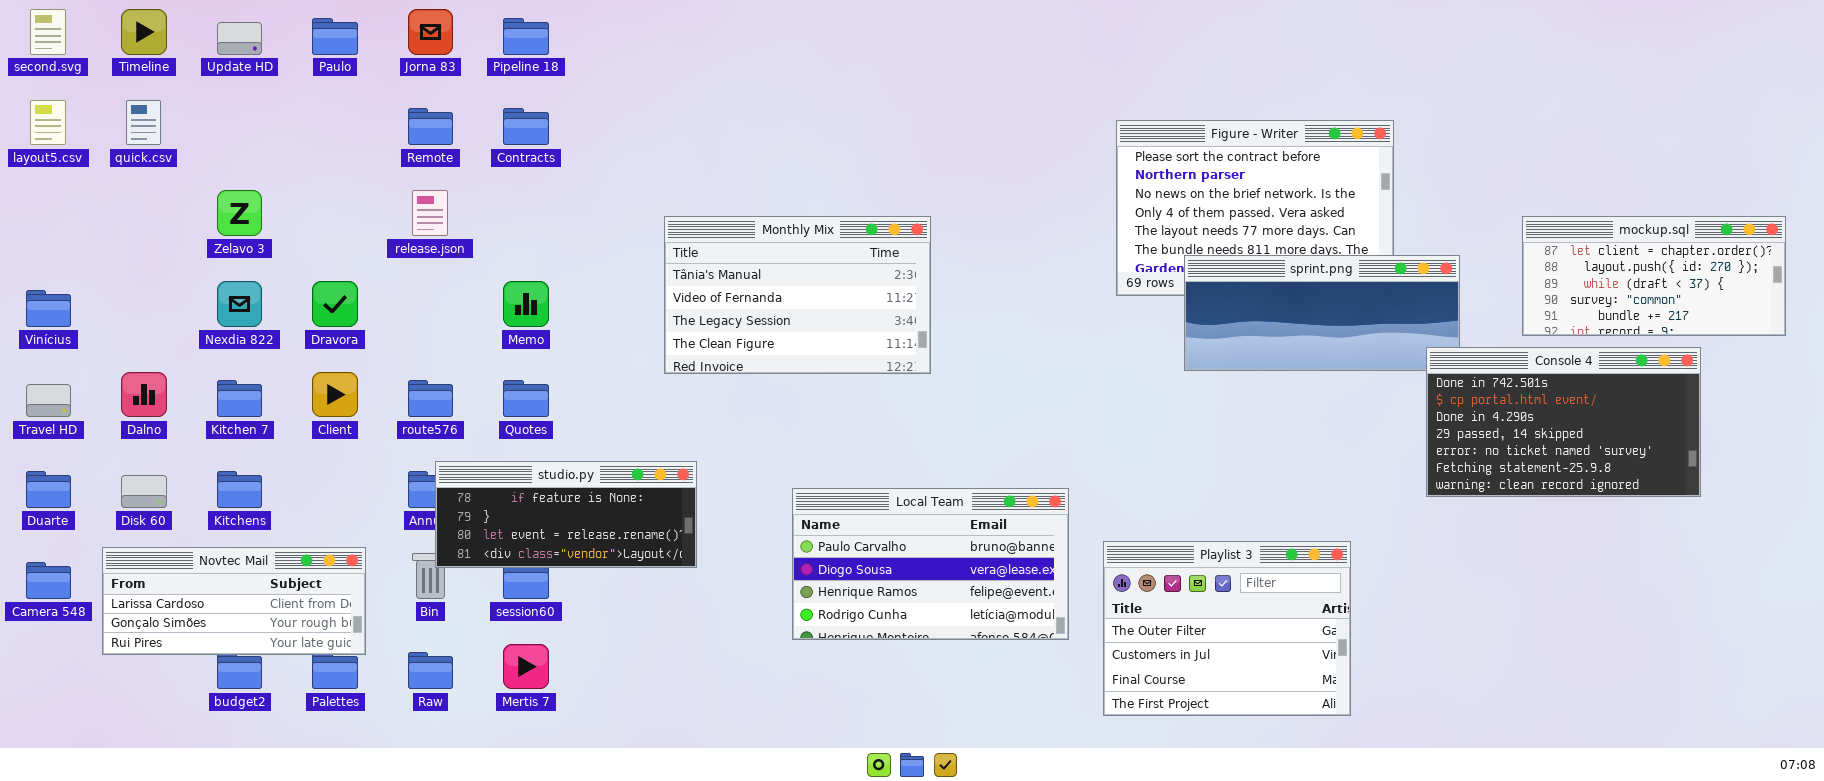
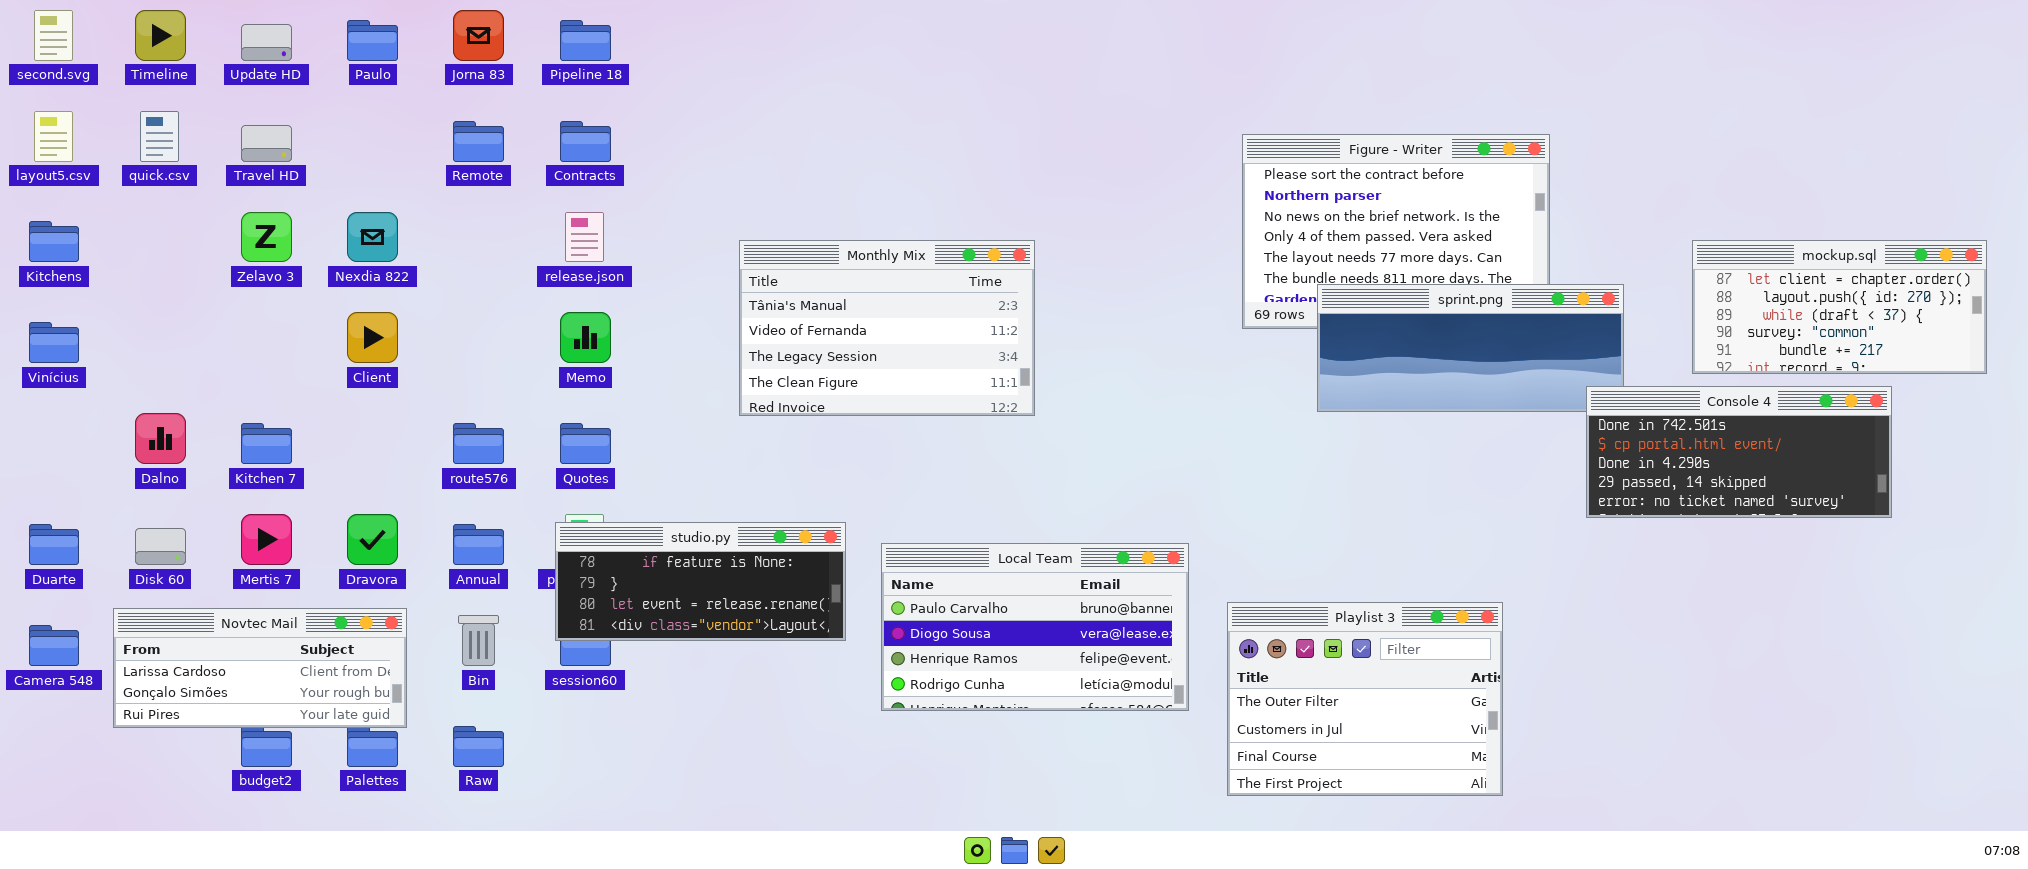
release.json: [412,190,448,236] -> [565,212,604,262], moved
Nexdia 822: [217,281,262,327] -> [347,212,398,262], moved
Dravora: [312,281,358,327] -> [347,514,398,565], moved
Console 4: [1426,347,1701,497] -> [1586,386,1892,518], resized
Client: [312,372,358,417] -> [347,312,398,363], moved
Travel HD: [26,384,71,417] -> [241,125,292,162], moved
studio.py: [435,461,697,568] -> [555,522,846,641], moved
Kitchens: [217,471,262,508] -> [29,221,79,262], moved
Mertis 7: [503,644,549,689] -> [241,514,292,565], moved

